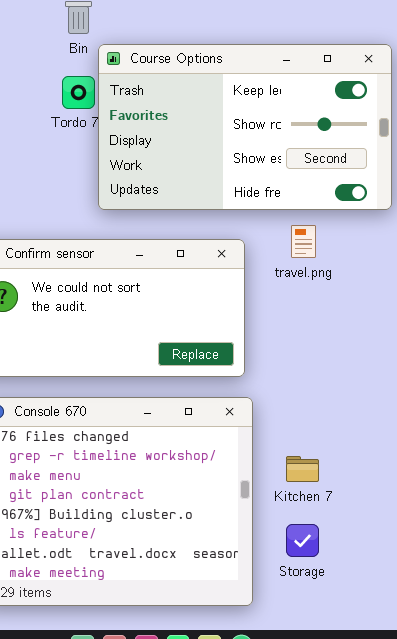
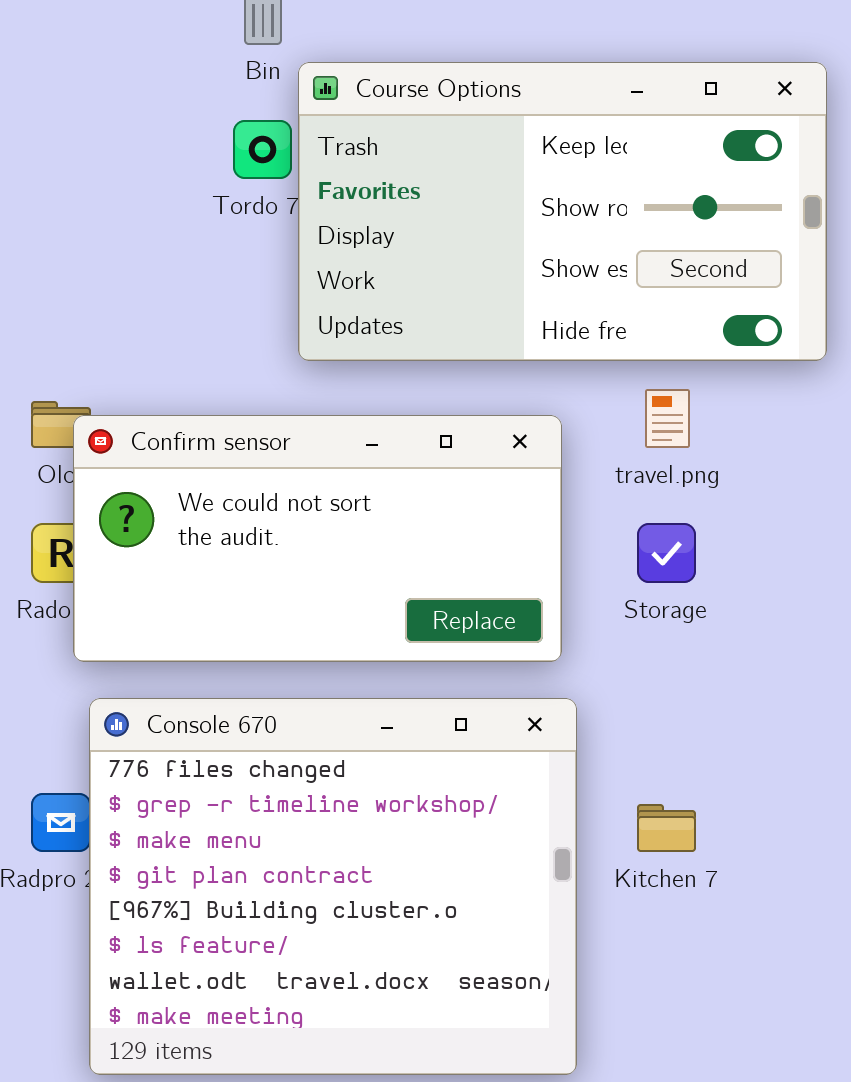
Storage: [286,524,319,557] -> [637,523,696,583], moved

